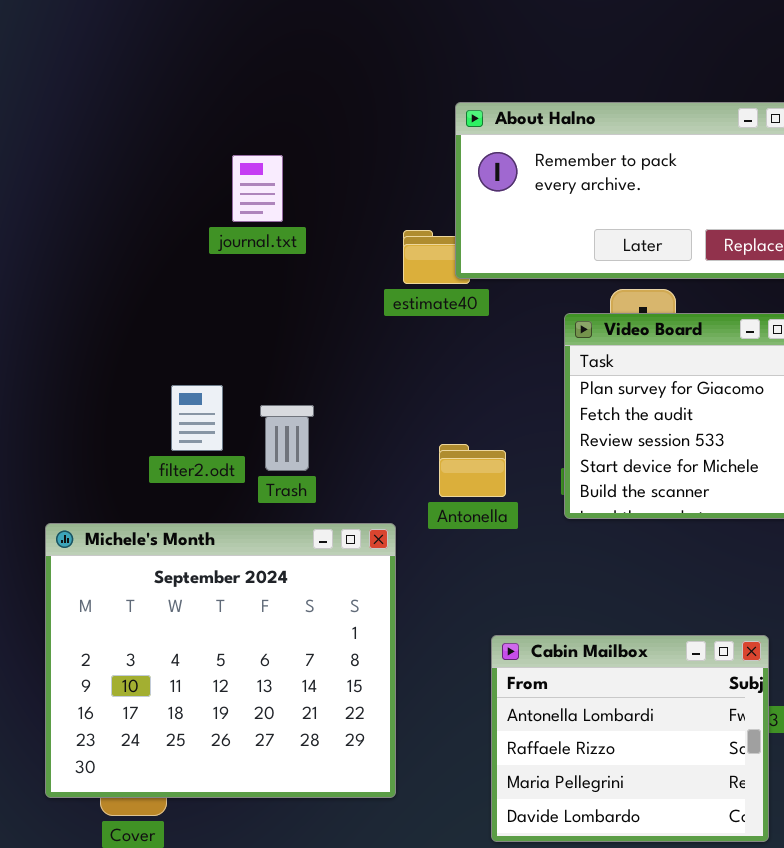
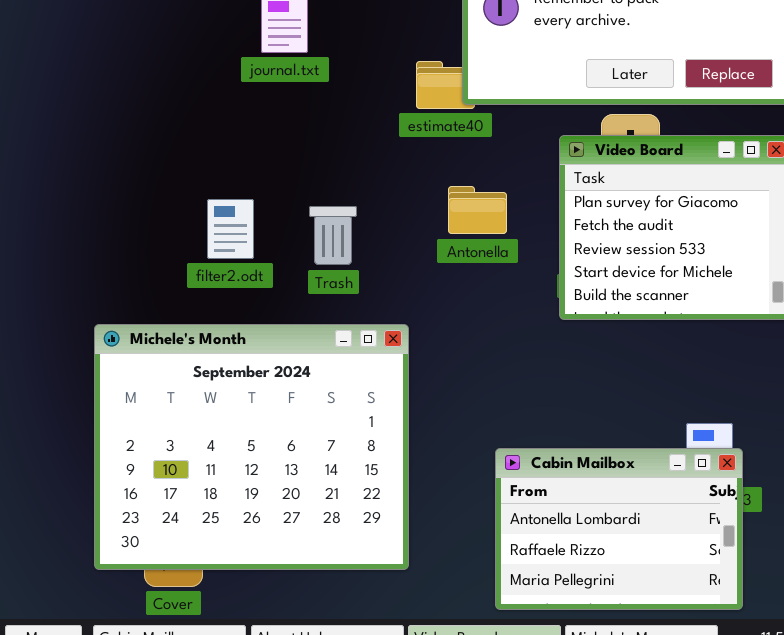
Trash: [260,405,314,471] -> [309,206,357,265], moved
Antonella: [439,444,506,497] -> [448,186,507,234], moved
Cabin Mailbox: [491,635,769,842] -> [495,448,743,610], resized

